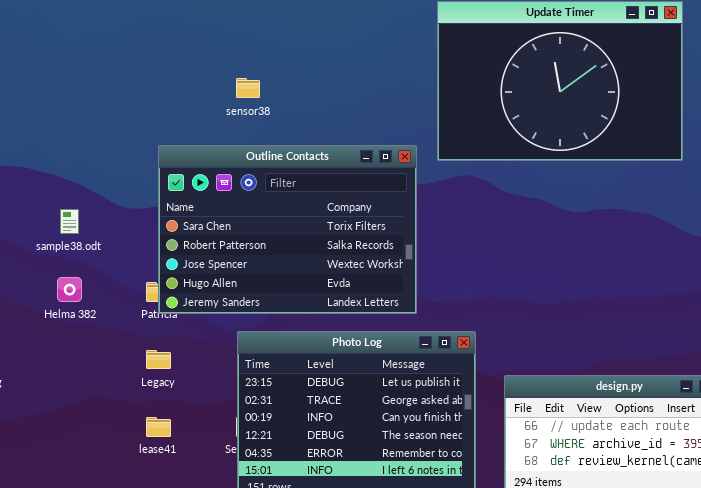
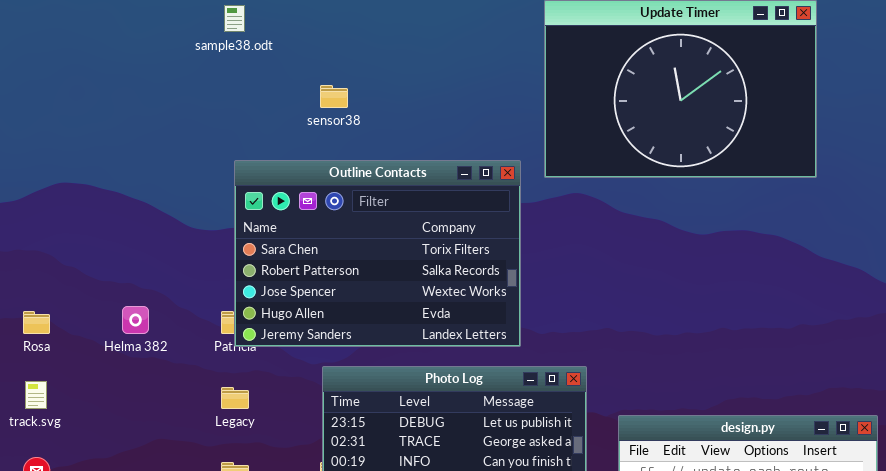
sample38.odt: [60,209,79,234] -> [224,5,245,32], moved

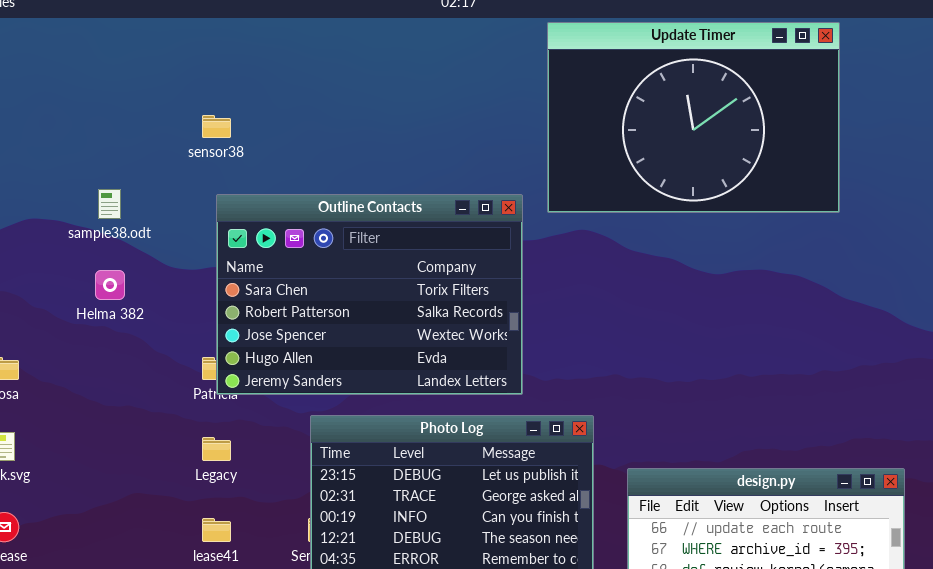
sample38.odt: [224,5,245,32] -> [98,189,121,219], moved
sensor38: [320,85,348,108] -> [202,115,231,138], moved
Helma 382: [122,306,149,334] -> [95,270,125,300], moved

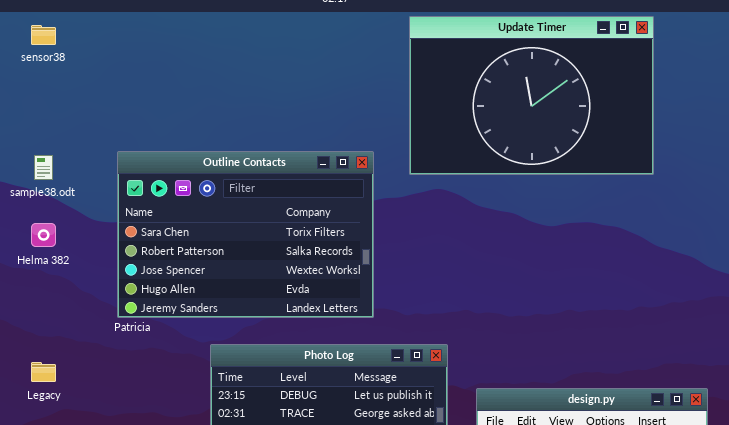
sensor38: [202,115,231,138] -> [31,25,56,45], moved
Outline Contacts: [216,194,523,395] -> [117,151,374,318], moved
Legacy: [202,437,231,461] -> [31,362,56,382], moved

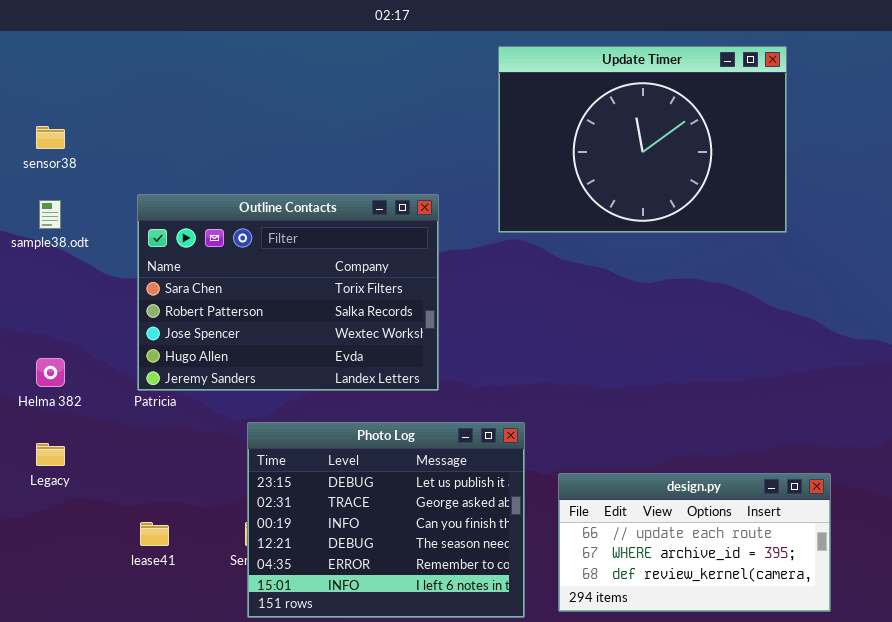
Update Timer: [409,16,654,175] -> [498,46,787,233], moved
sensor38: [31,25,56,45] -> [36,126,65,149], moved
Helma 382: [31,223,56,247] -> [36,358,65,387], moved

